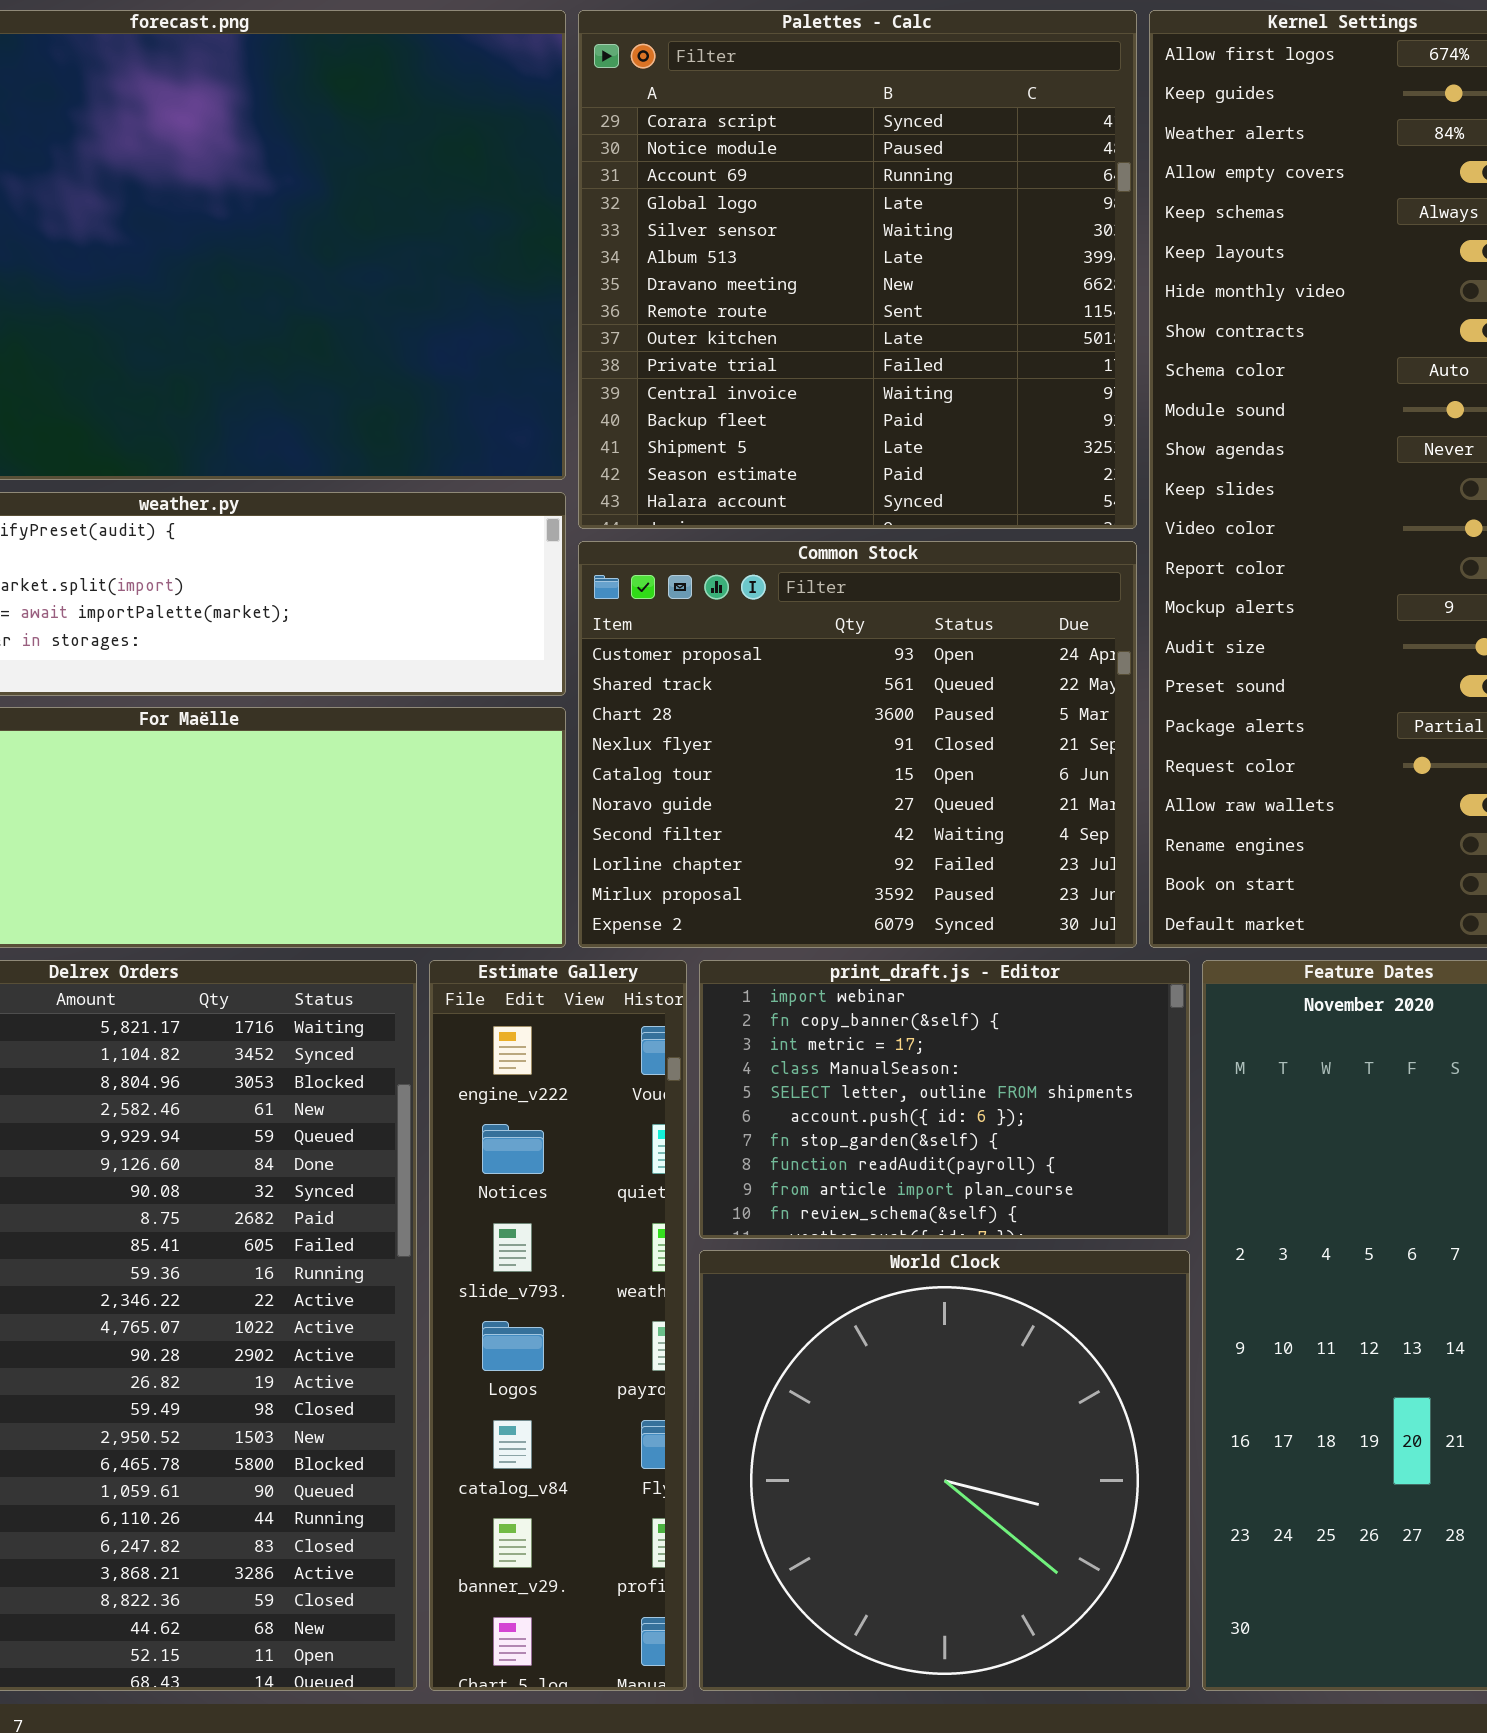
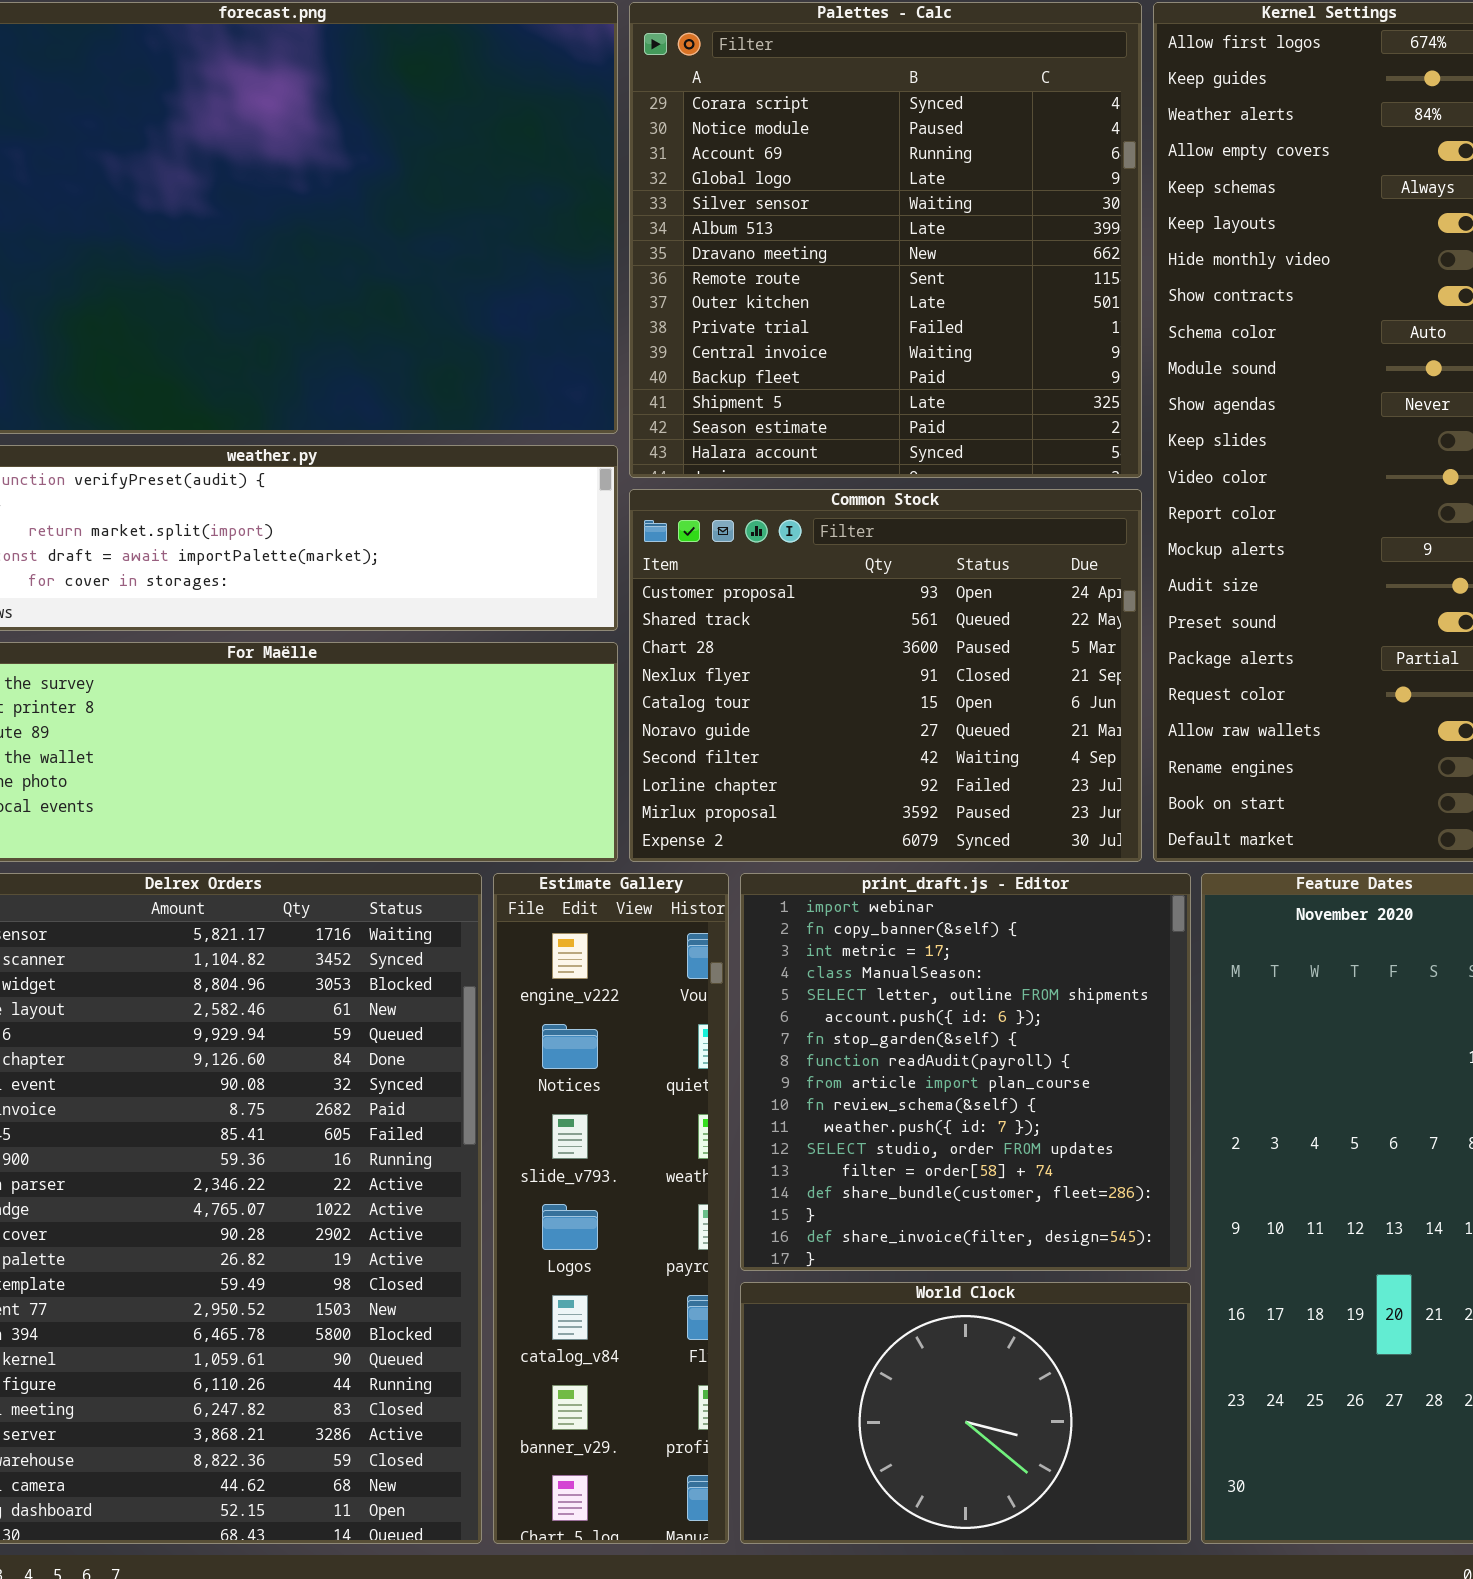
print_draft.js - Editor: [699,960,1190,1239] -> [740,873,1191,1271], resized
World Clock: [699,1250,1190,1691] -> [740,1282,1191,1544], resized

